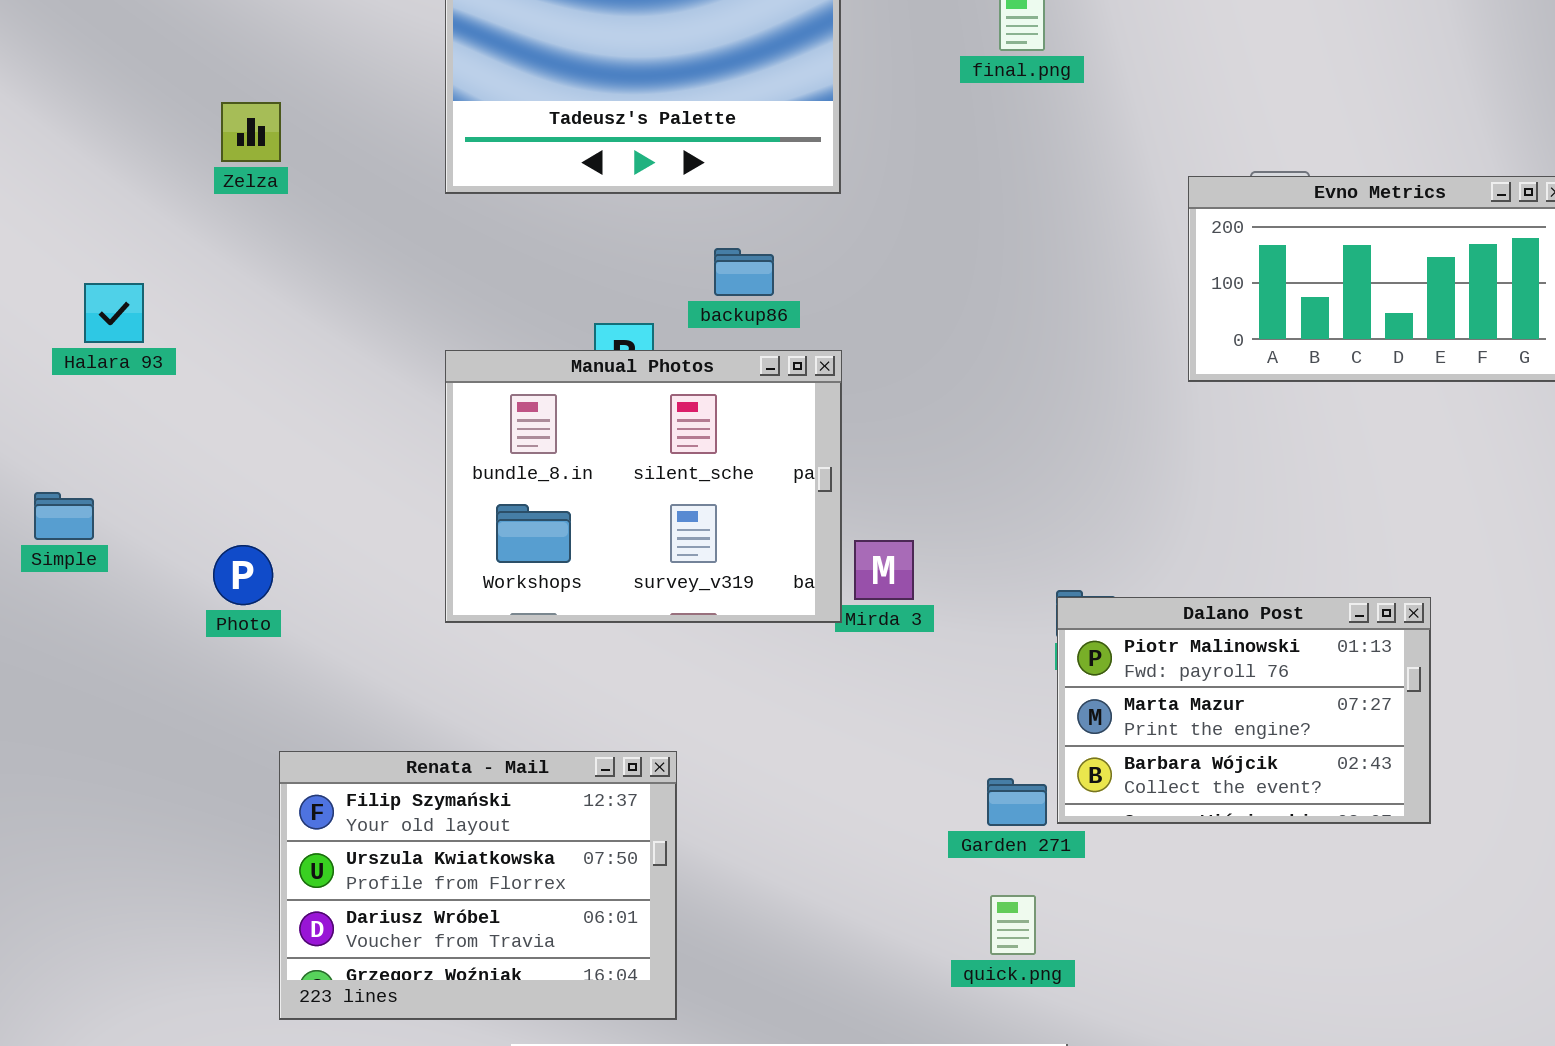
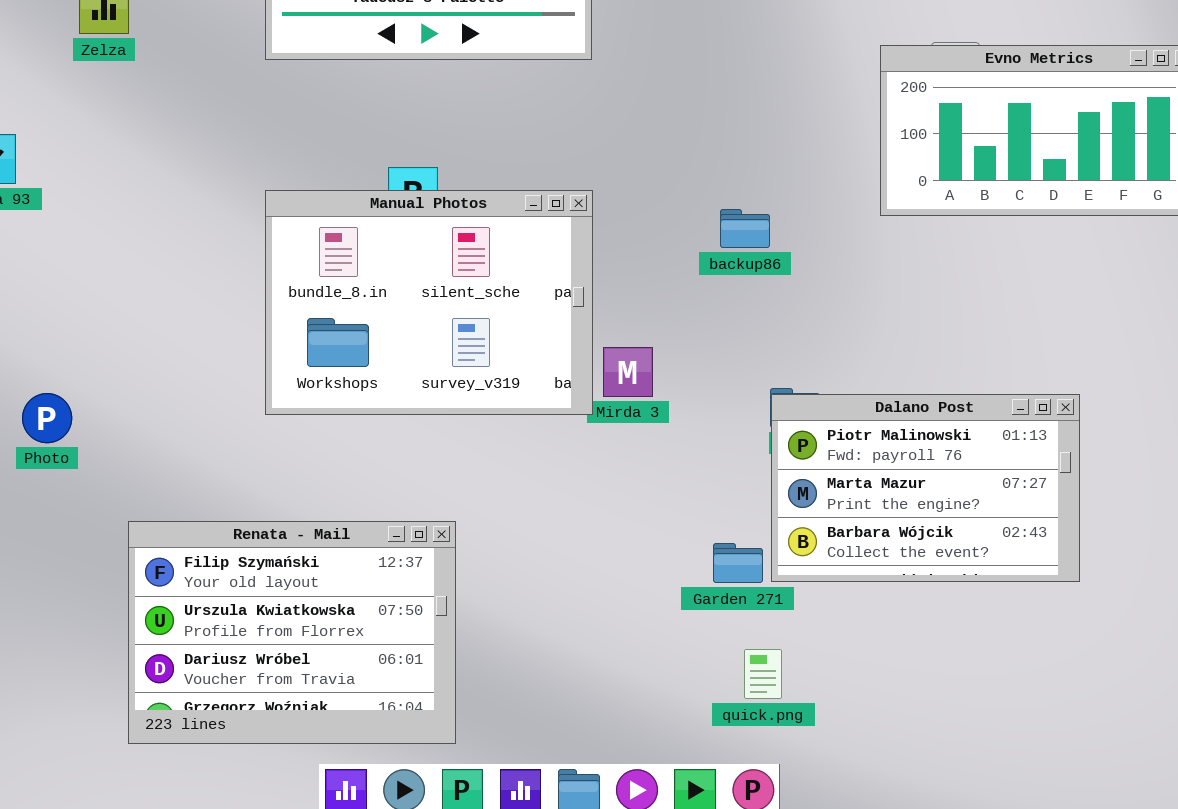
backup86: [714,248,774,296] -> [720,209,770,248], moved
Photo: [213,545,273,605] -> [22,393,72,443], moved
quick.png: [990,895,1036,955] -> [744,649,782,699], moved

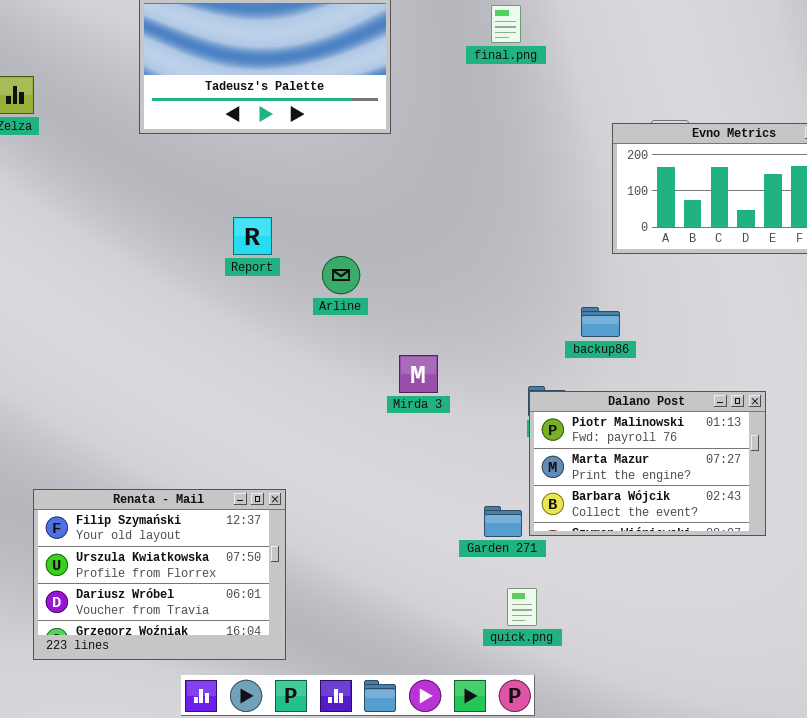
Manual Photos: [265,190,593,415] -> none, closed
backup86: [720,209,770,248] -> [581,307,620,337], moved

